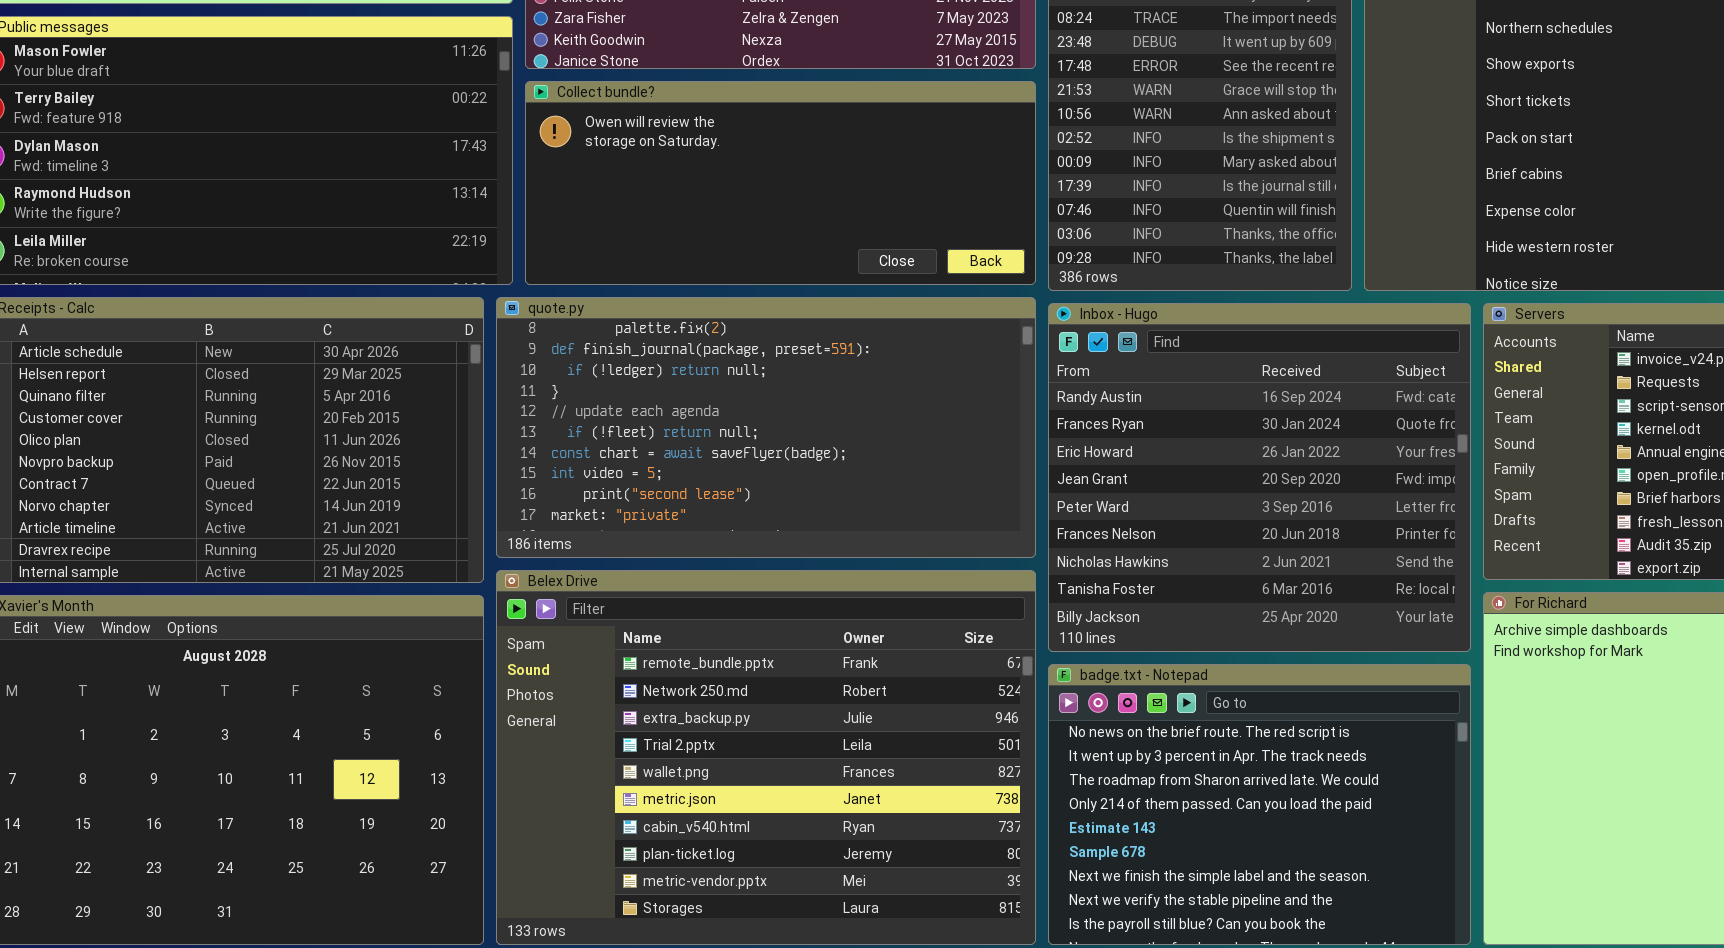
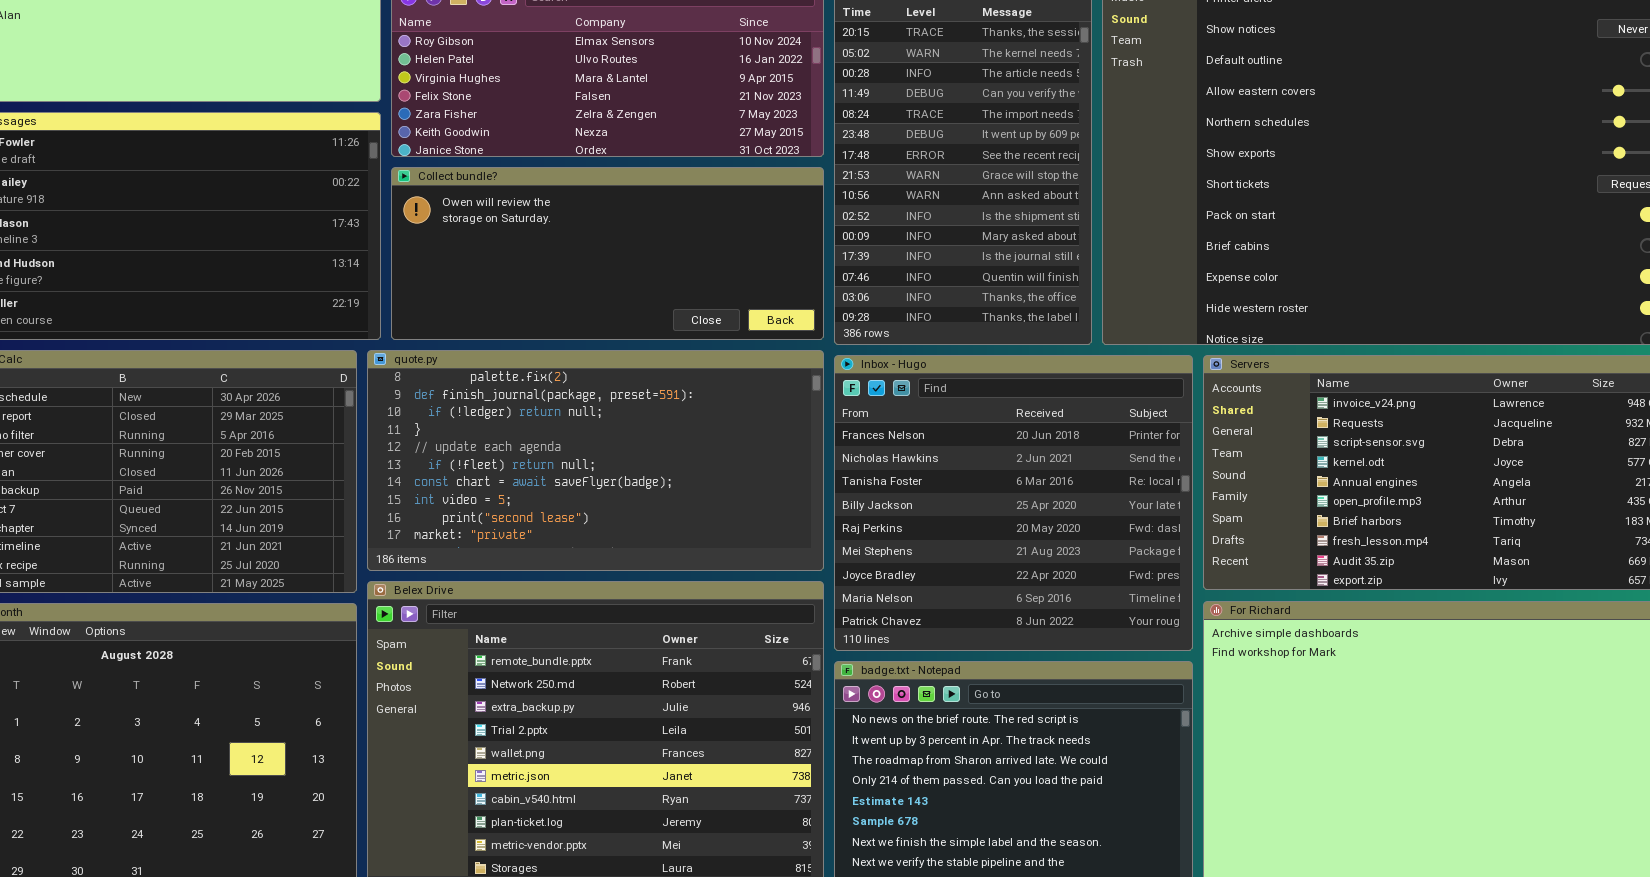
Inbox - Hugo: [1048,303,1471,652] -> [834,355,1193,651], scrolled down 5 rows

